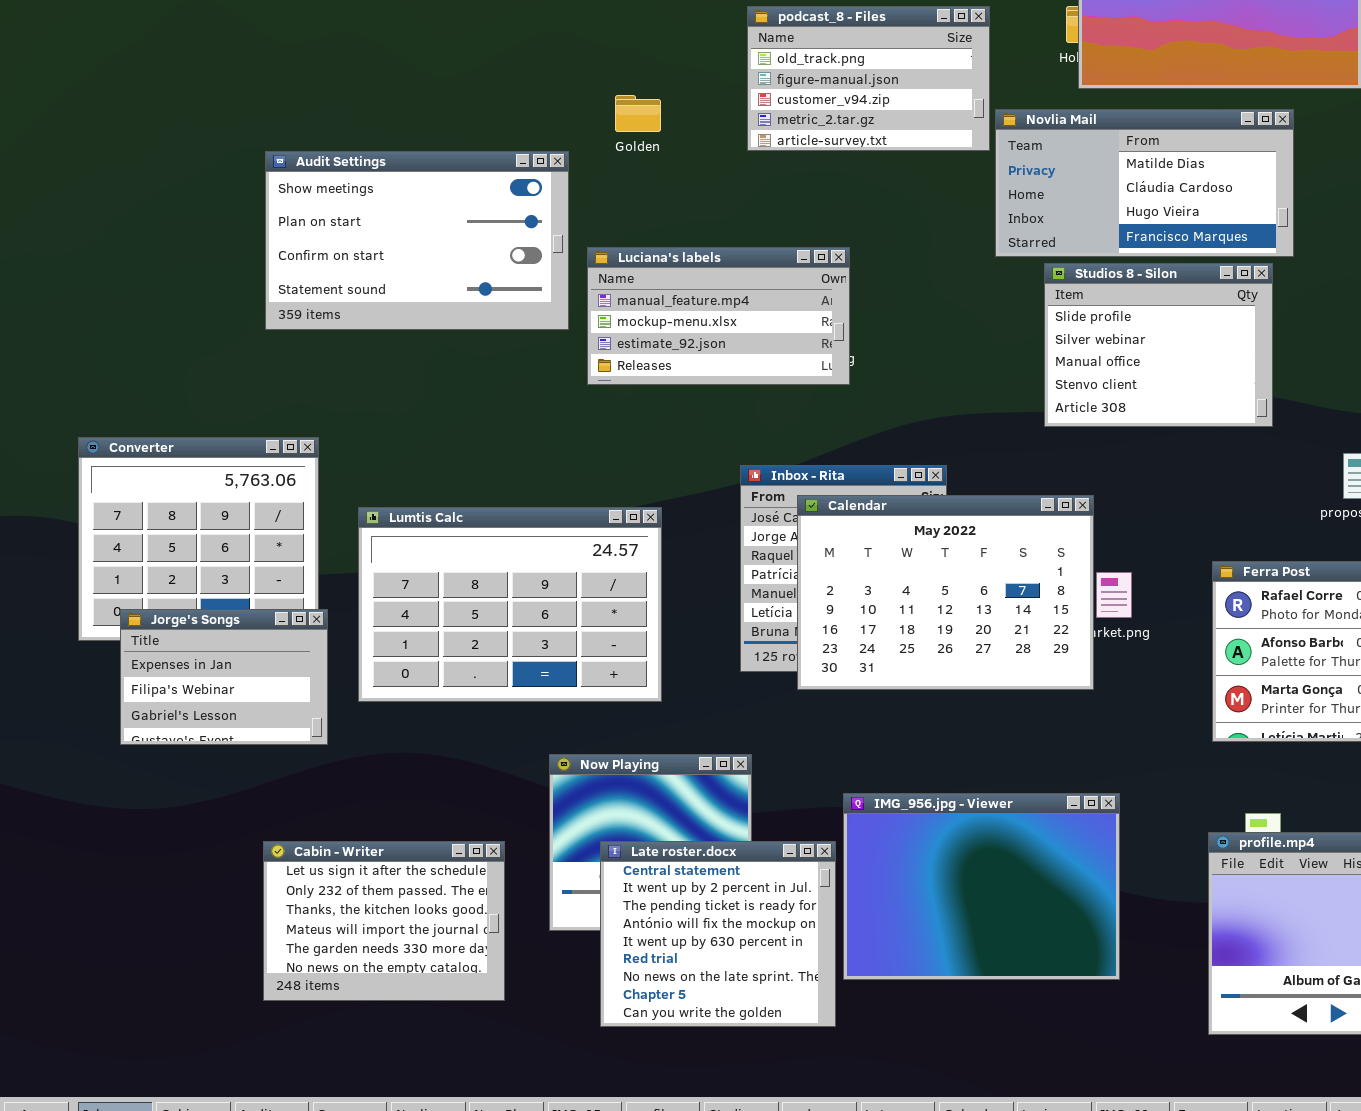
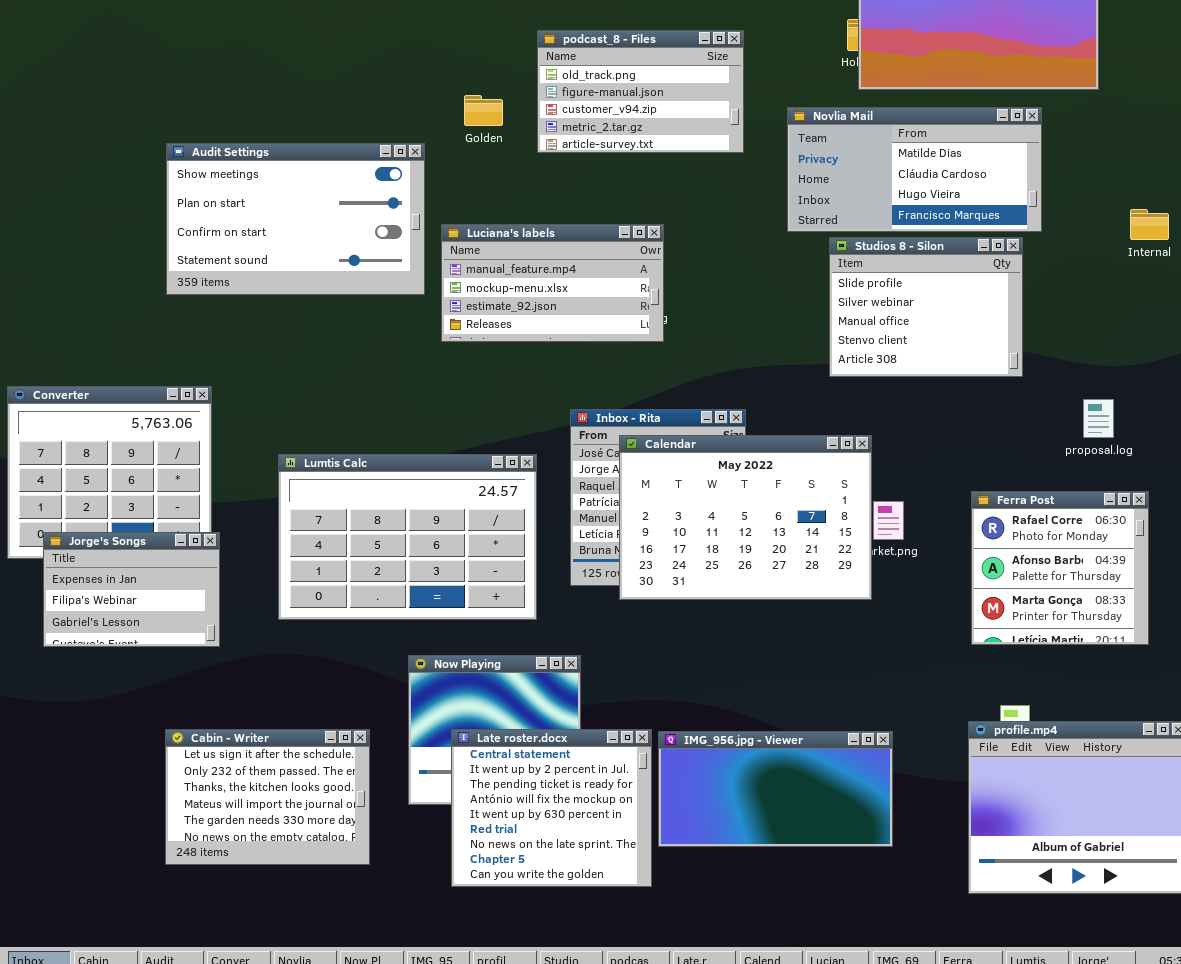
podcast_8 - Files: [747,6,990,151] -> [537,30,744,153], moved
Lumtis Calc: [358,507,662,702] -> [278,454,537,620], moved
IMG_956.jpg - Viewer: [843,793,1120,980] -> [658,731,893,847], resized

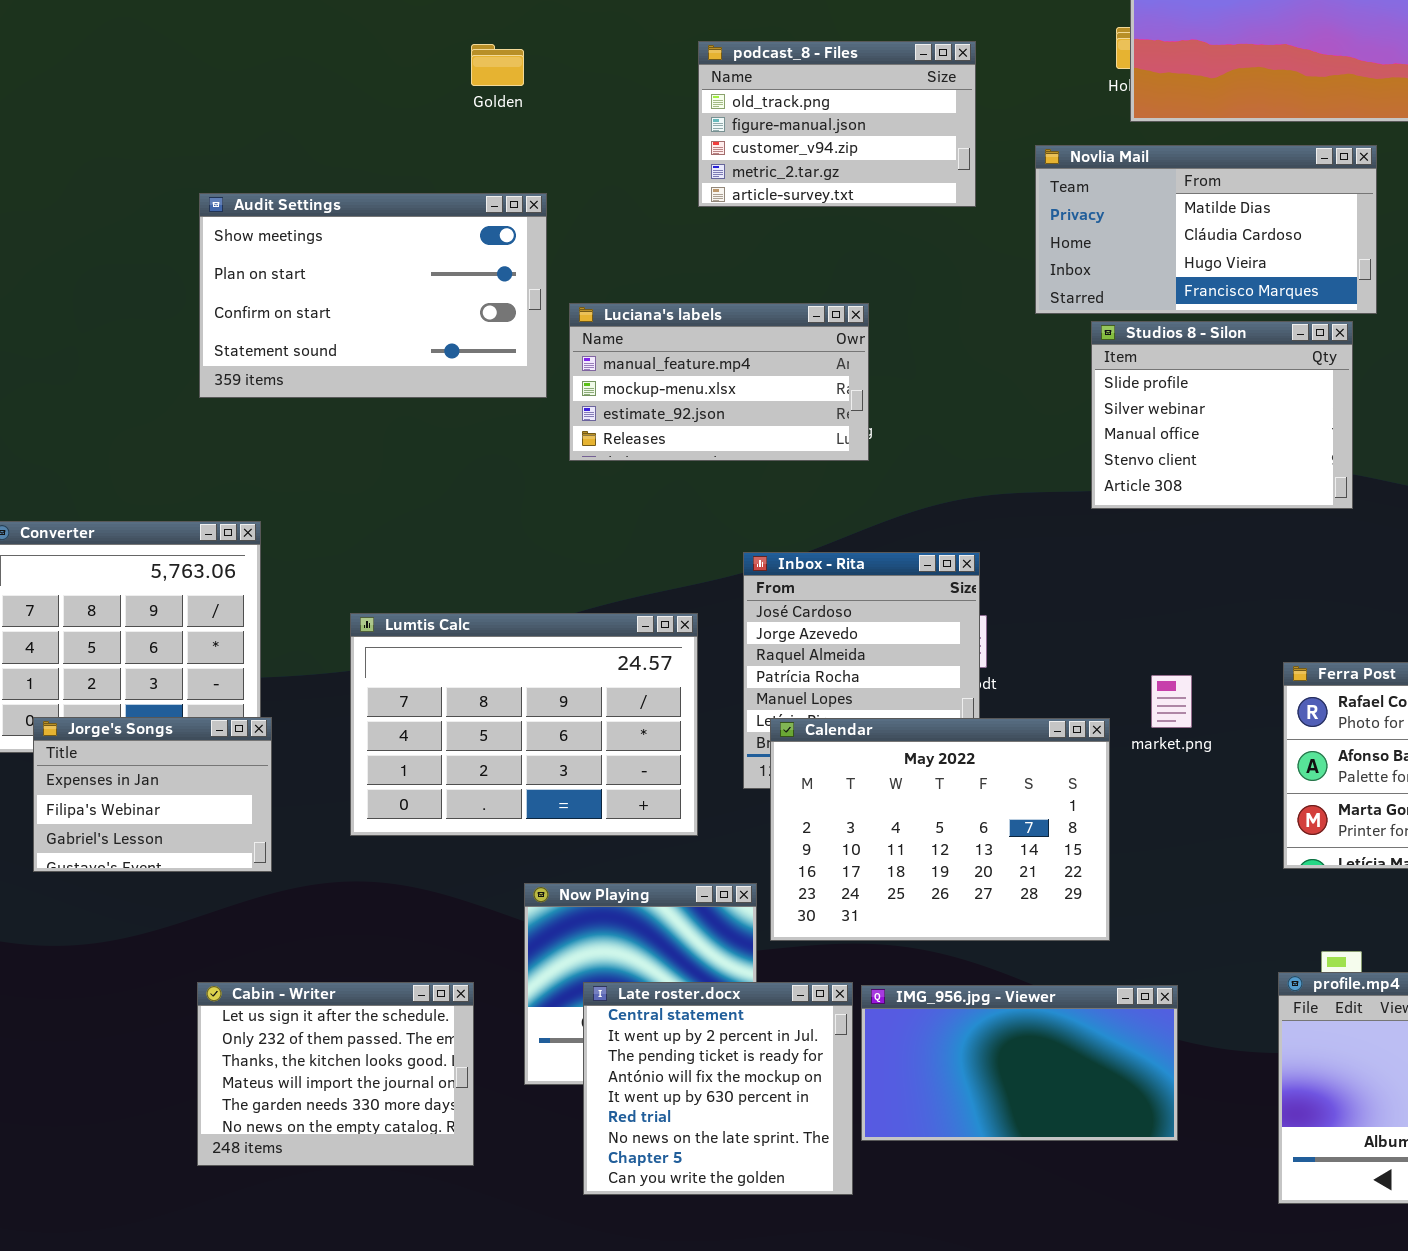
Golden: [464,95,503,126] -> [471,44,524,86], moved
Calendar: [619,435,872,600] -> [770,718,1110,941], moved

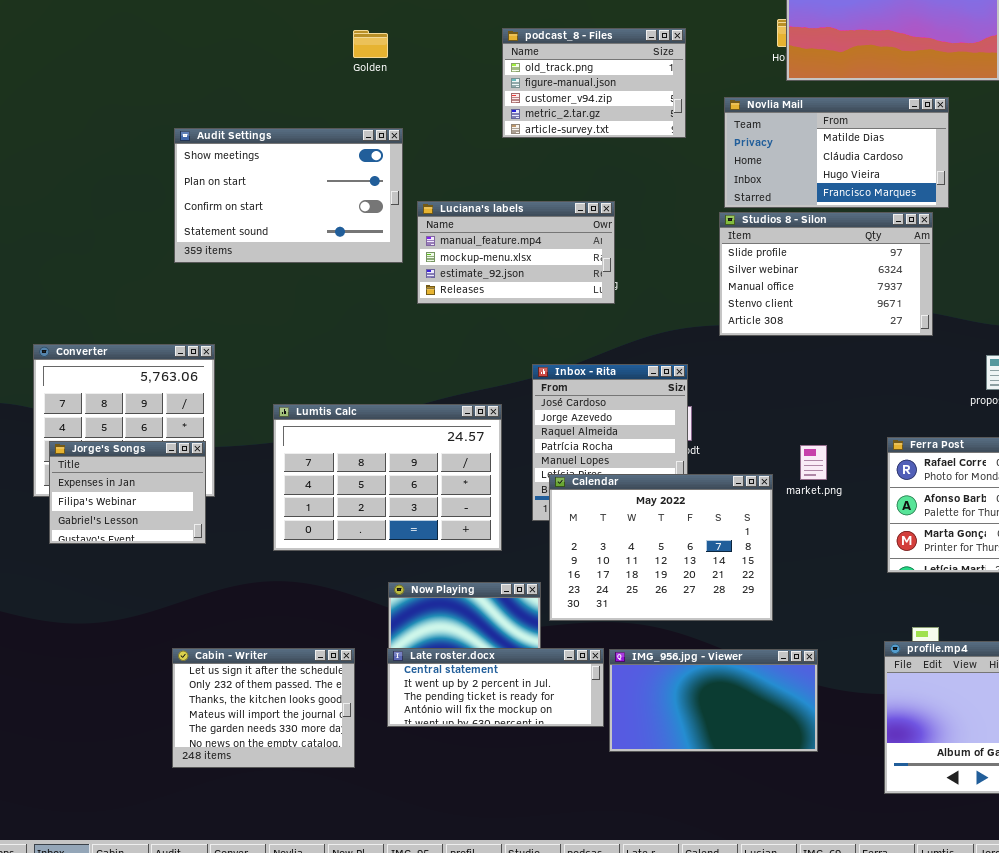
Studios 8 - Silon: [1091,321,1353,509] -> [719,212,933,336], resized
Jorge's Songs: [33,717,272,872] -> [49,441,206,544], moved
Late roster.docx: [583,982,853,1195] -> [387,648,604,727], resized

